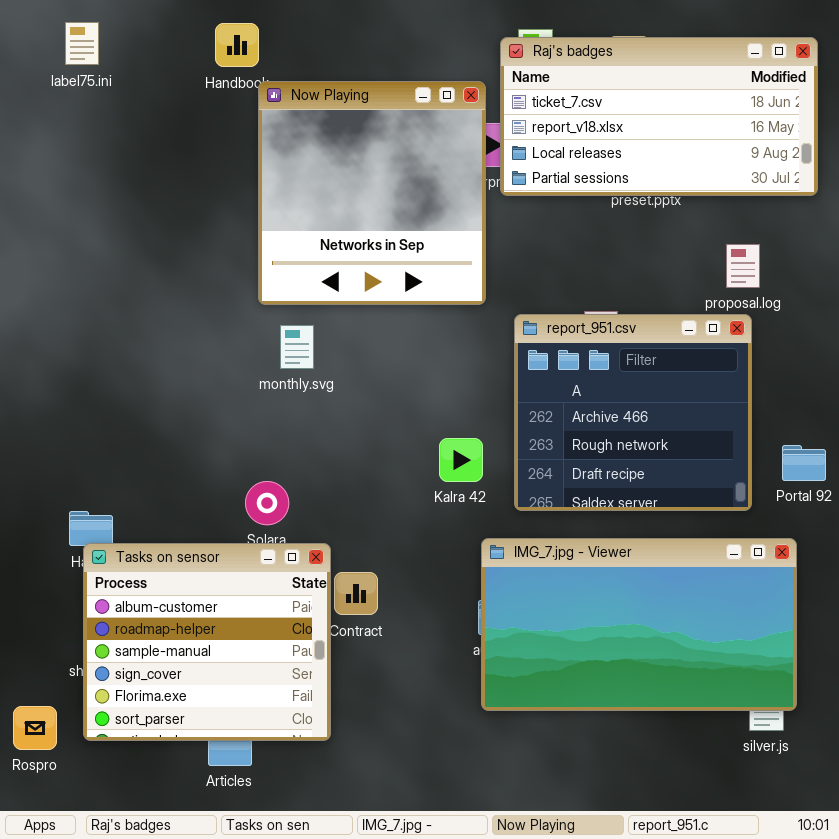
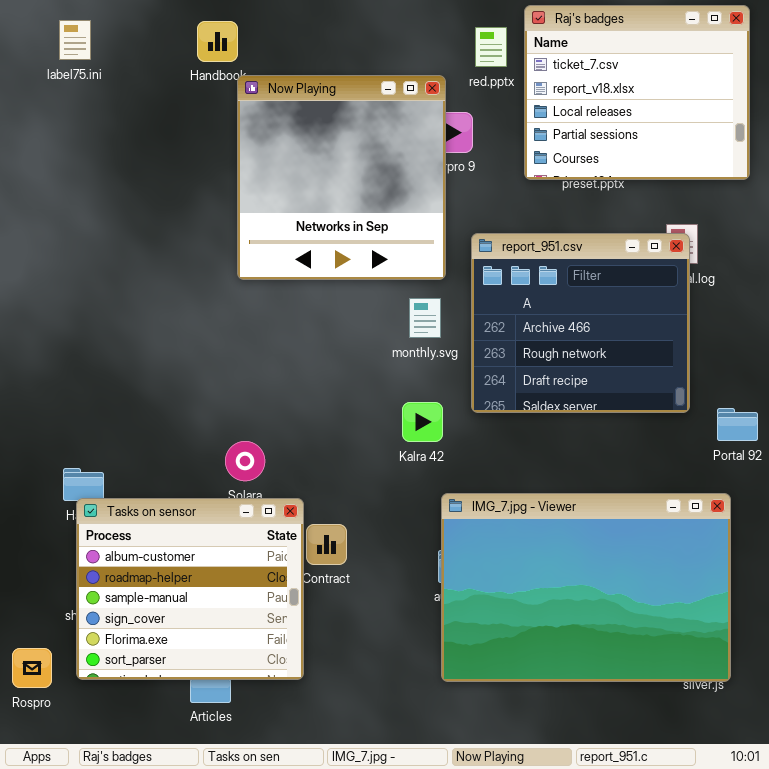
Raj's badges: [500,37,818,196] -> [524,5,750,180], resized
report_951.csv: [514,314,752,511] -> [471,233,690,413], moved
monthly.svg: [280,325,314,369] -> [409,298,441,338], moved
IMG_7.jpg - Viewer: [481,538,797,711] -> [441,493,731,682], resized

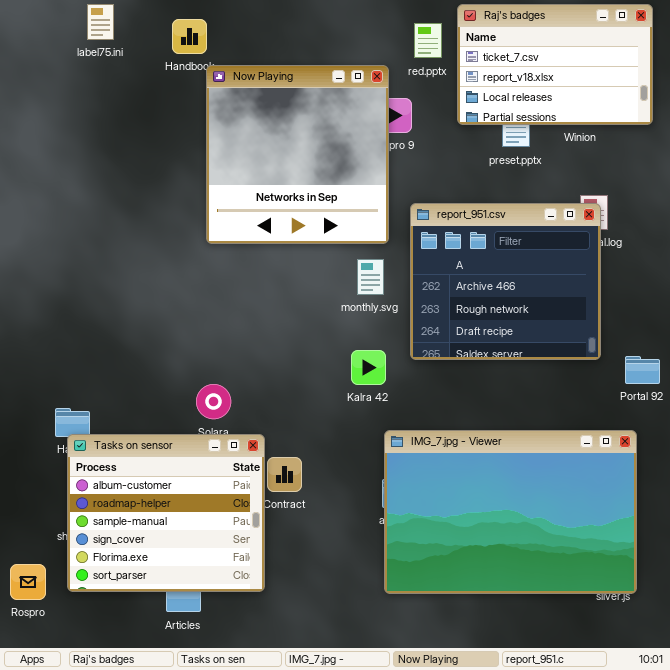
Raj's badges: [524,5,750,180] -> [457,4,653,125], resized
label75.ini: [59,20,91,60] -> [87,4,114,40], moved

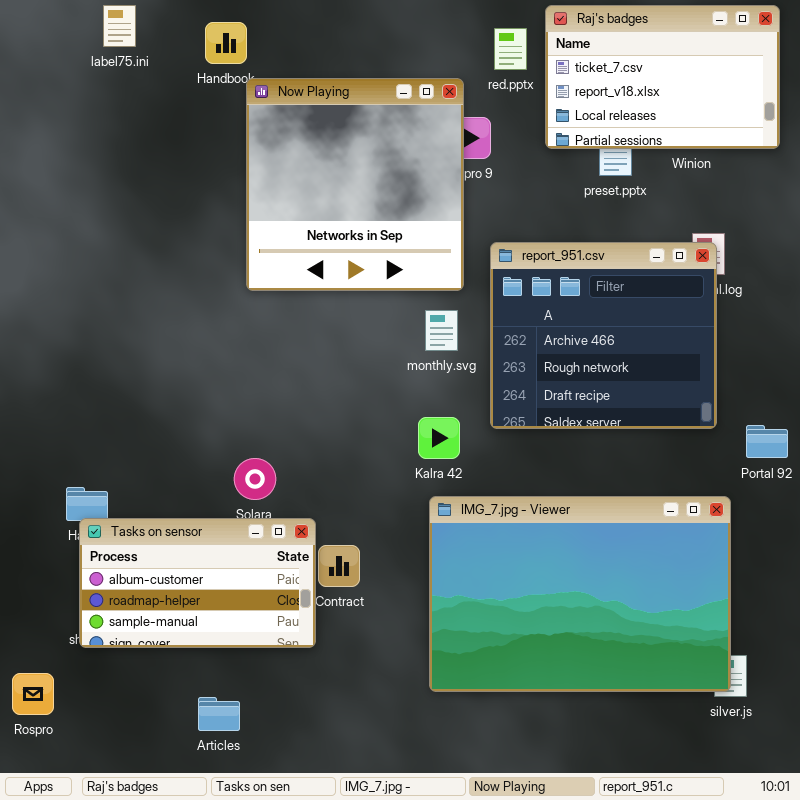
IMG_7.jpg - Viewer: [384,430,637,594] -> [429,496,731,692], moved
Tasks on sensor: [67,434,265,592] -> [79,518,316,648], resized

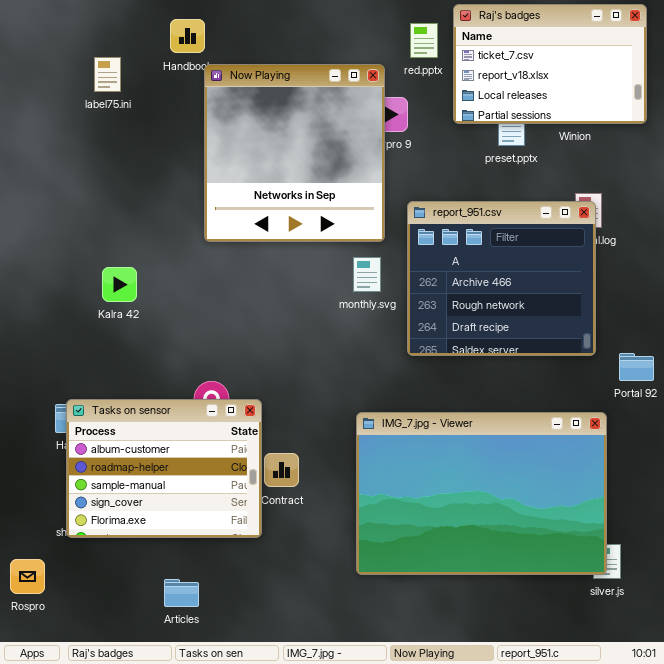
label75.ini: [103,5,136,47] -> [94,57,121,92], moved
Kalra 42: [418,417,460,459] -> [102,267,137,302], moved
Tasks on sensor: [79,518,316,648] -> [66,399,262,538], resized

